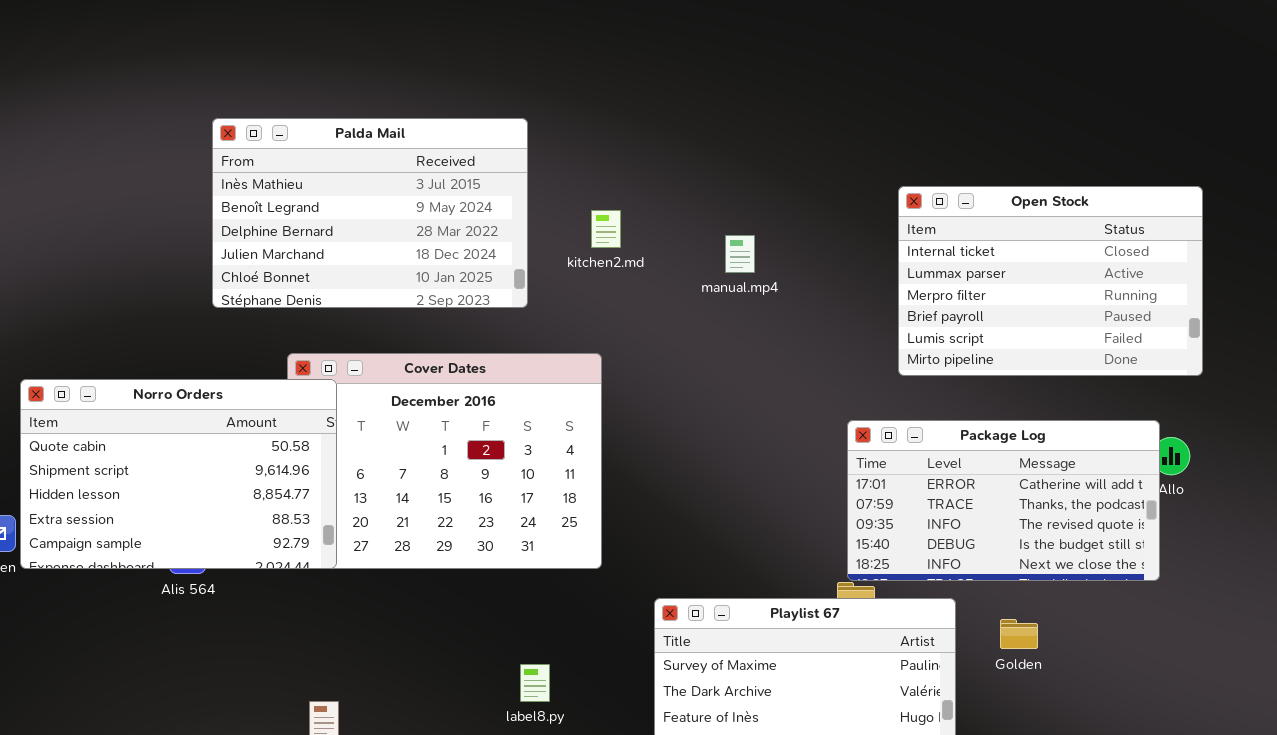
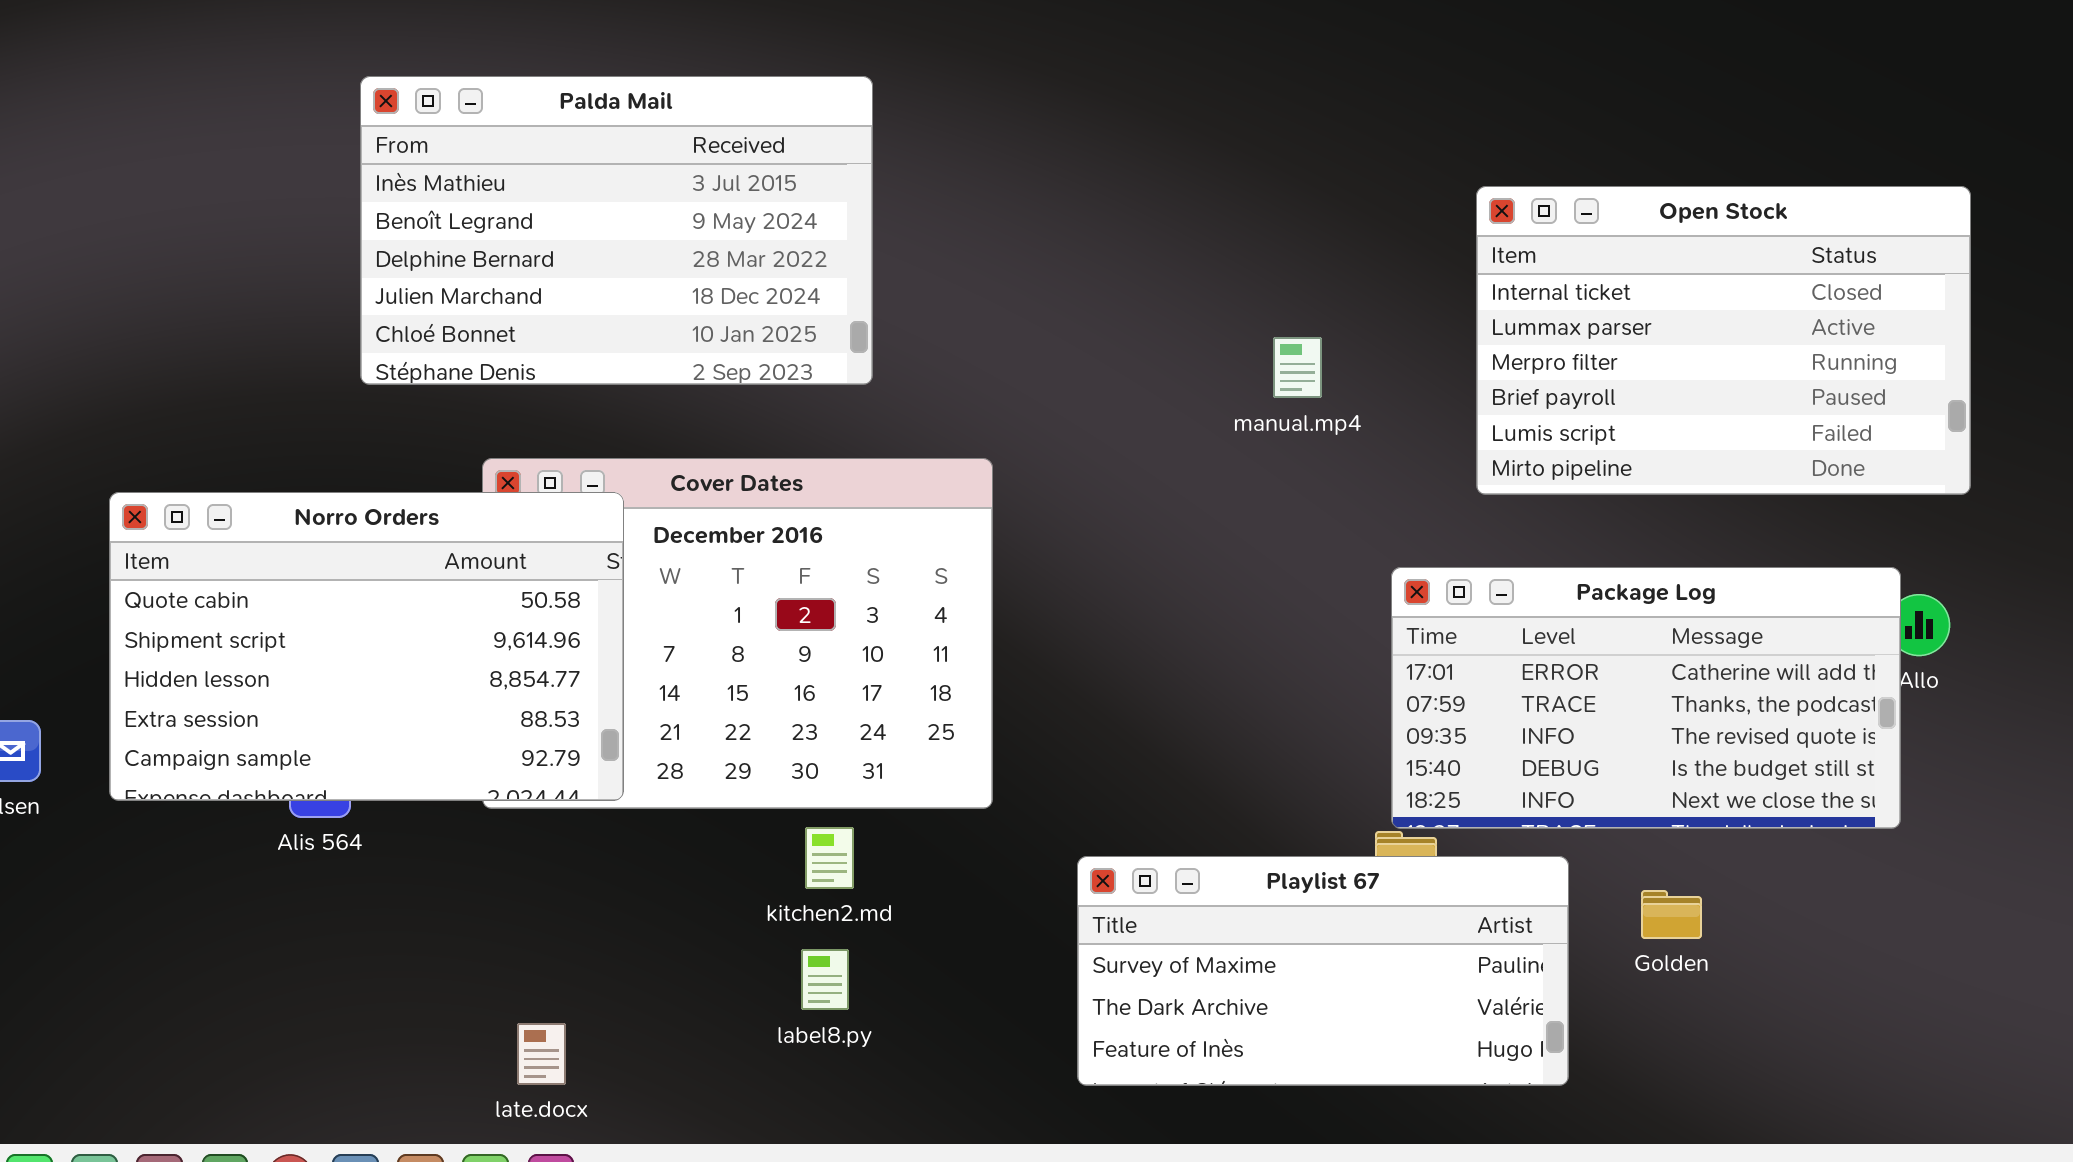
kitchen2.md: [591,210,621,248] -> [805,827,854,889], moved
manual.mp4: [725,235,755,273] -> [1273,337,1322,398], moved
Norro Orders: [20,379,337,569] -> [109,492,624,801], moved
label8.py: [520,664,550,702] -> [801,949,849,1010], moved

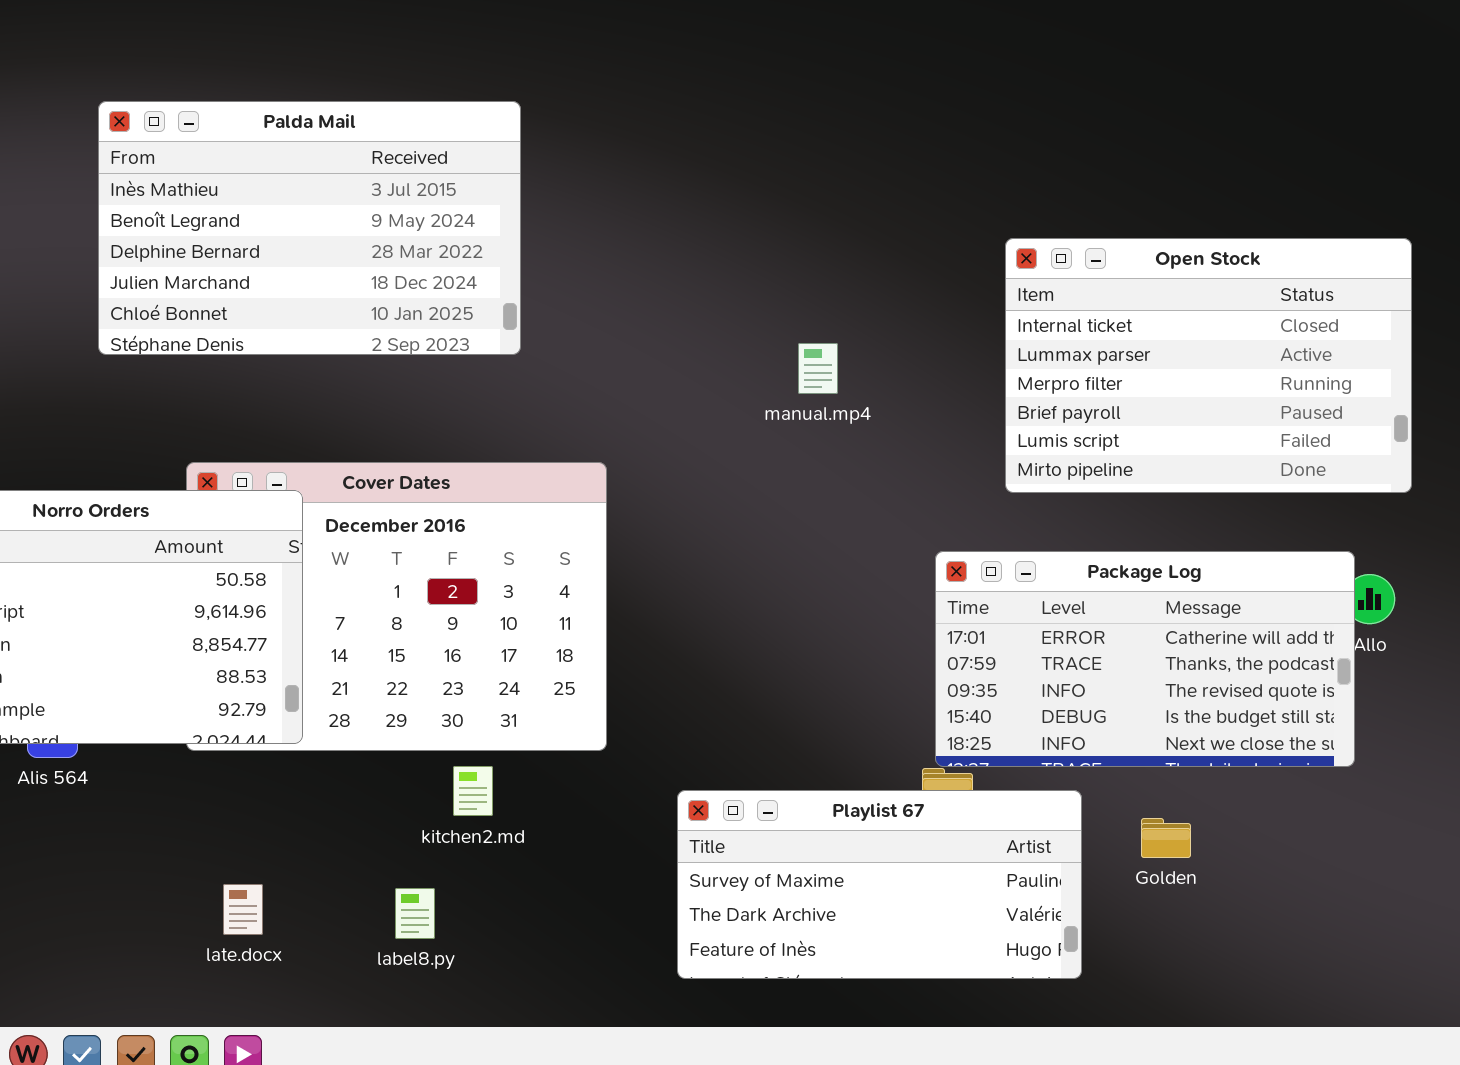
Palda Mail: [360,76,873,385] -> [98,101,521,355], moved
manual.mp4: [1273,337,1322,398] -> [798,343,838,394], moved
label8.py: [801,949,849,1010] -> [395,888,435,939], moved
late.docx: [517,1023,566,1085] -> [223,884,263,935], moved

